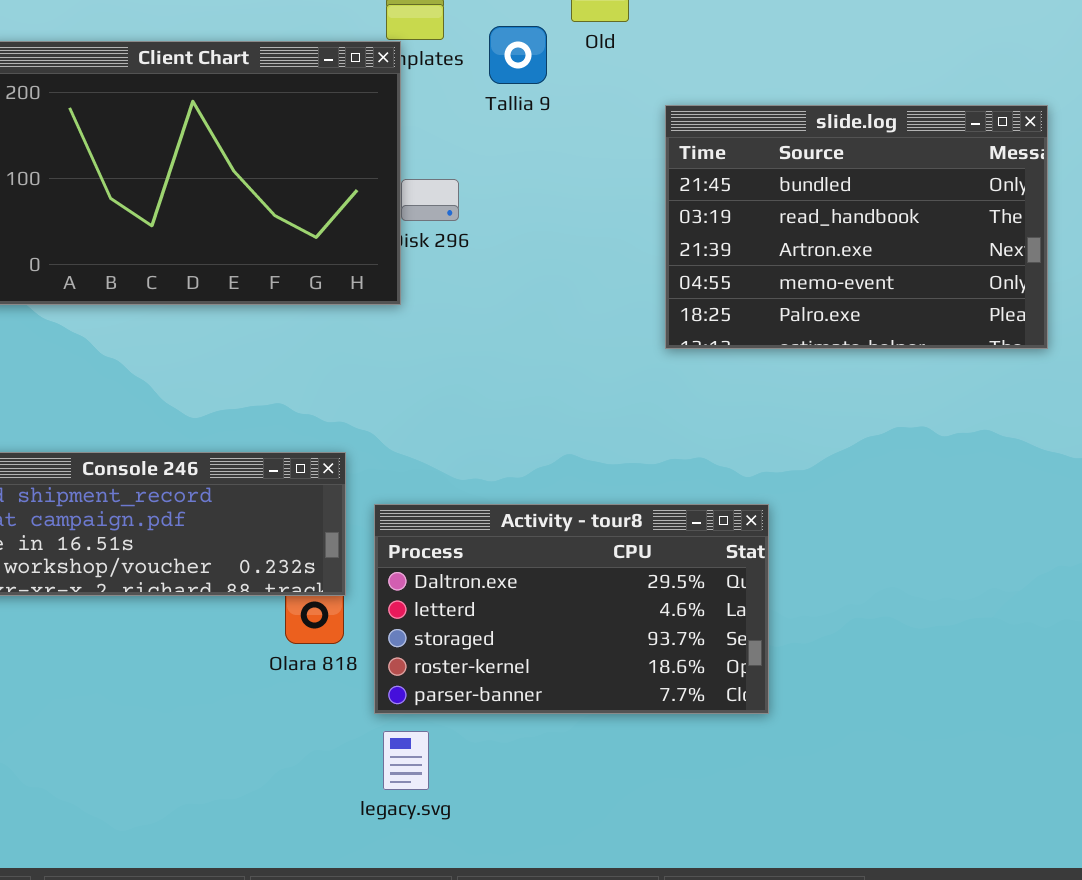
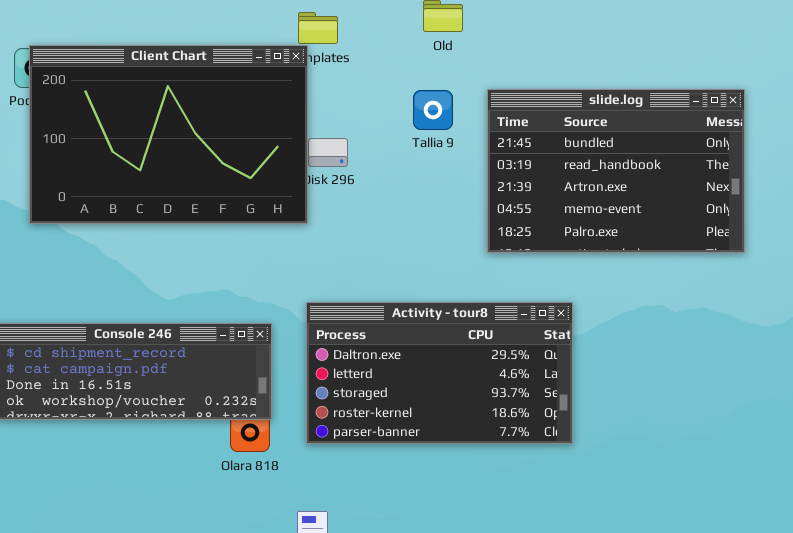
Tallia 9: [489,26,547,84] -> [413,90,453,130], moved
Activity - tour8: [374,504,769,714] -> [306,302,573,444], moved

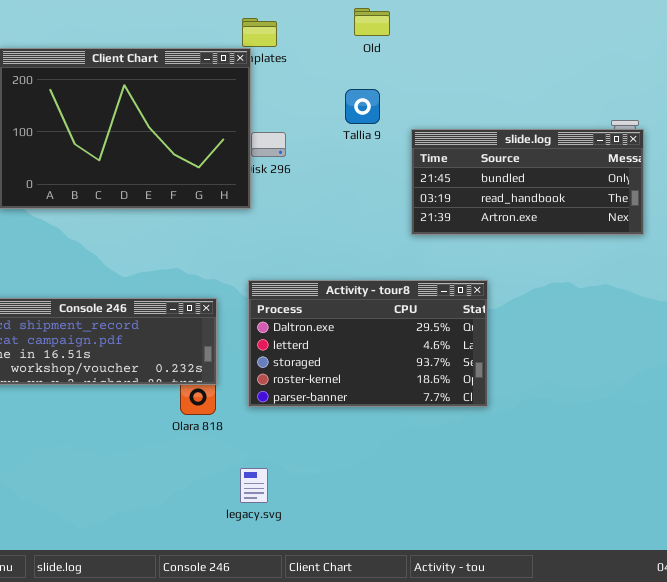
slide.log: [487,89,745,253] -> [411,129,644,235], resized

